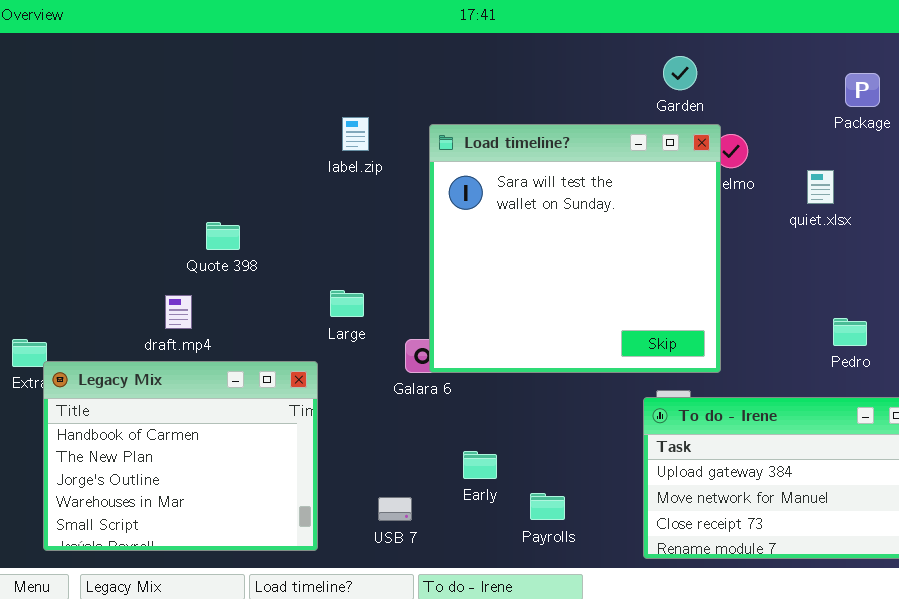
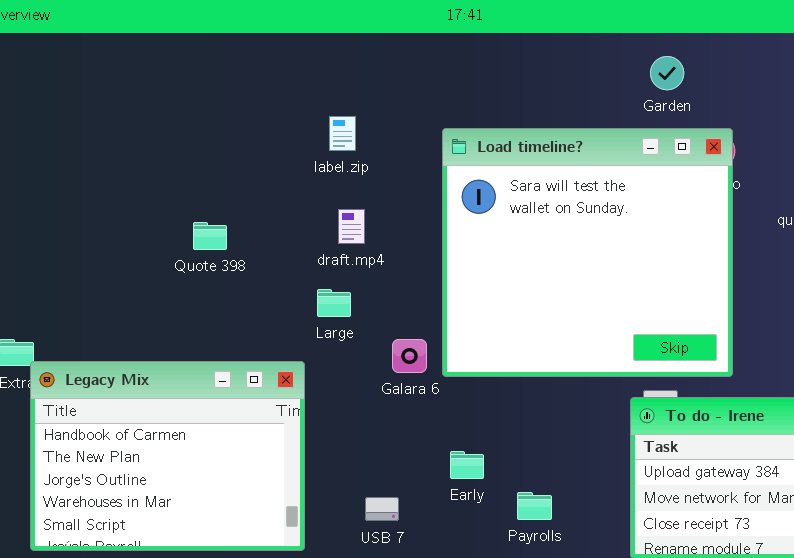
Load timeline?: [429,124,721,373] -> [442,128,733,377], moved
draft.mp4: [165,295,192,329] -> [338,209,365,244], moved

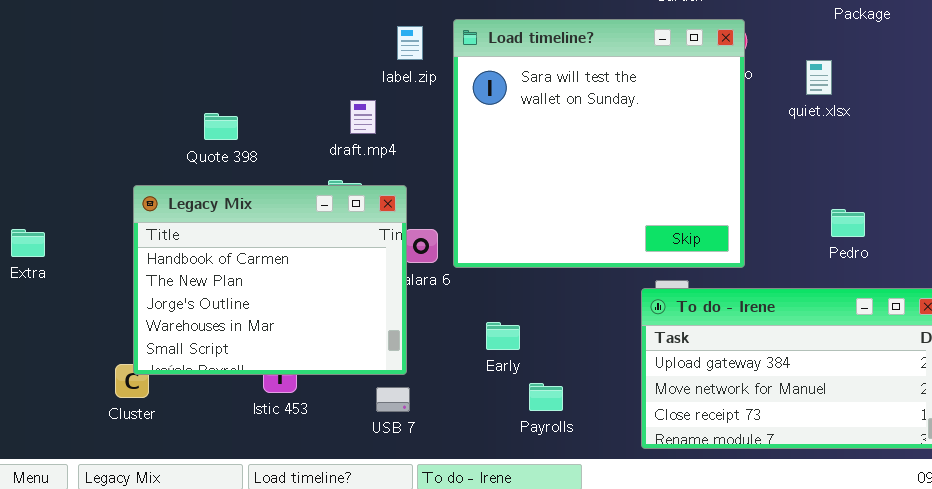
label.zip: [329,116,356,151] -> [397,26,423,60], moved
Legacy Mix: [30,361,305,551] -> [133,185,407,375], moved
Early: [450,451,484,479] -> [486,322,520,350], moved

